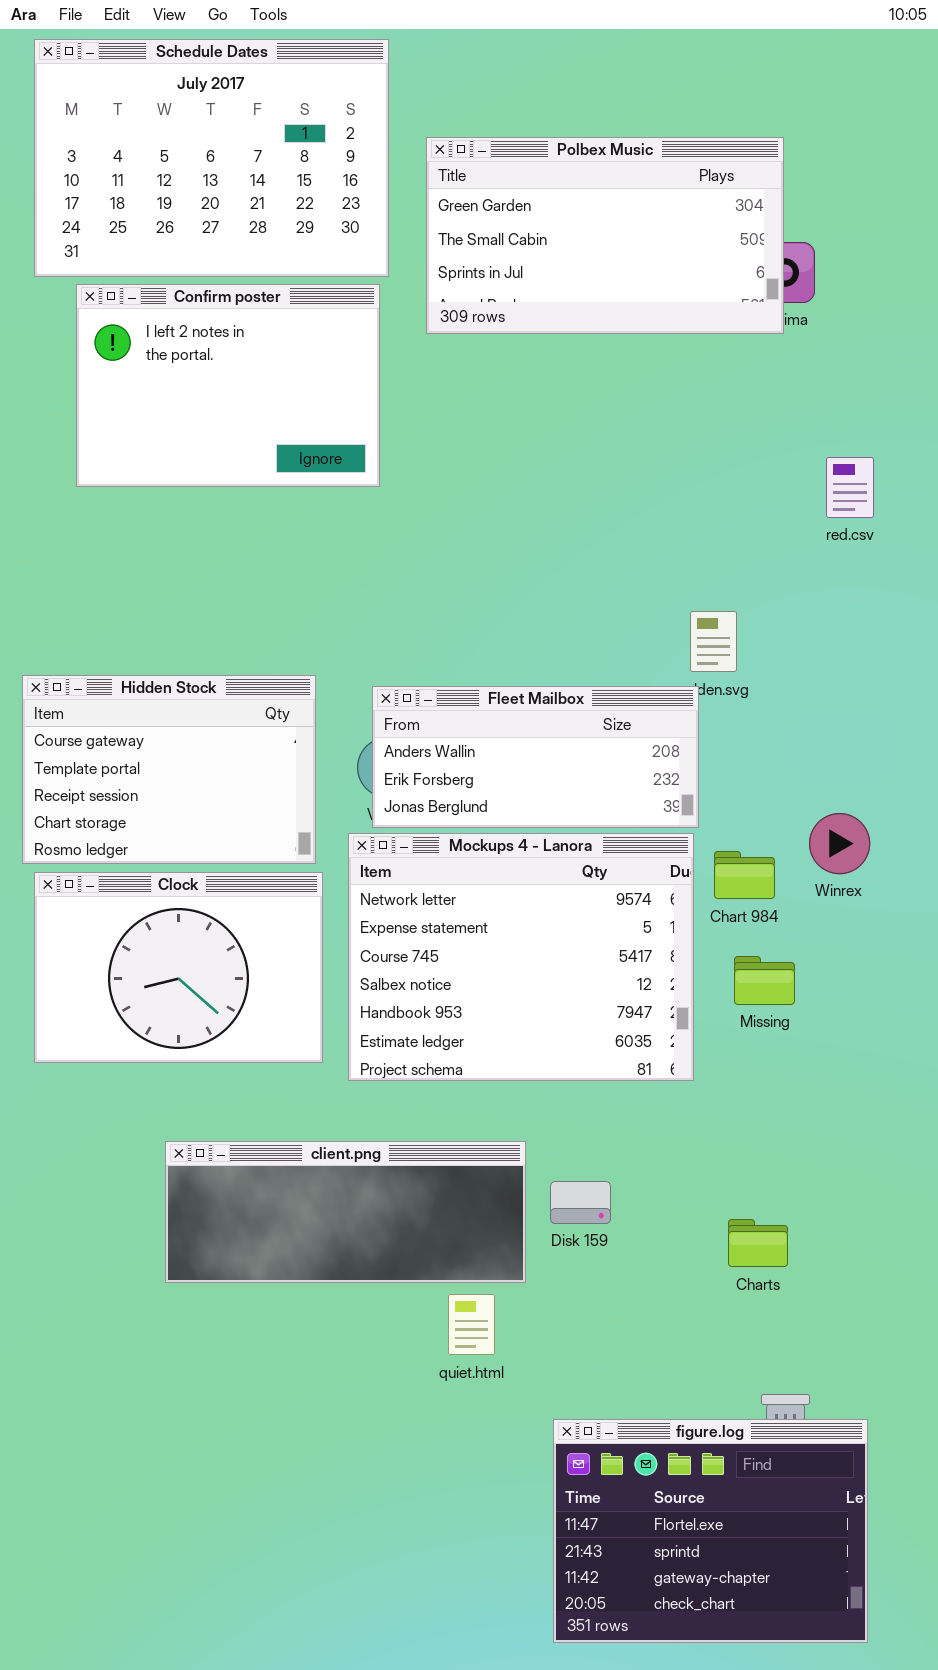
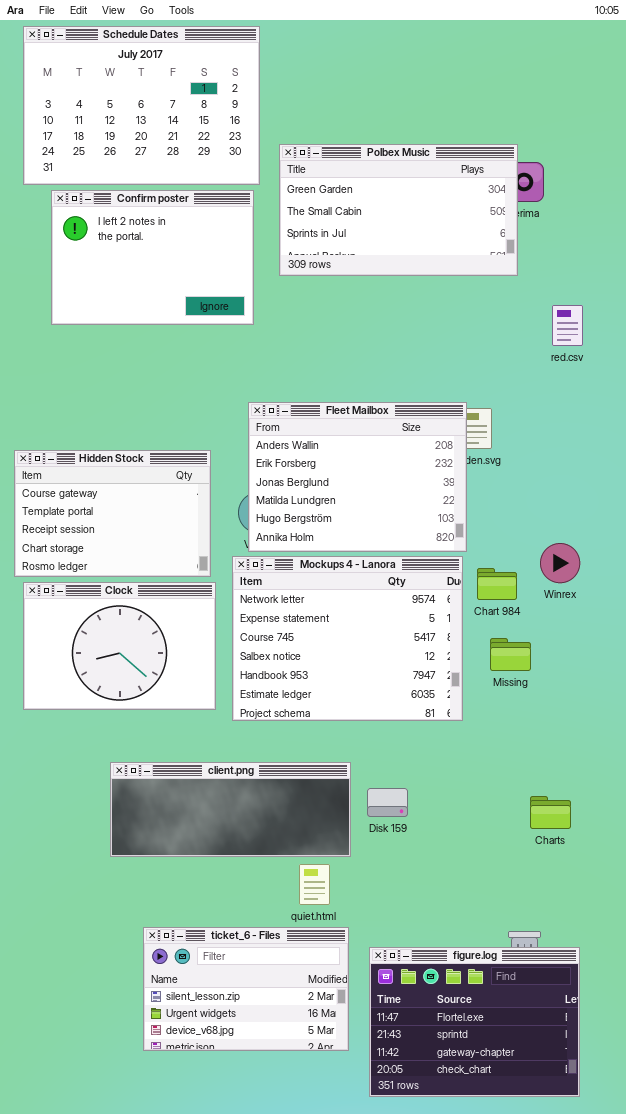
Polbex Music: [426,137,784,334] -> [279,144,518,276], moved
Fleet Mailbox: [372,686,699,828] -> [248,402,467,552], resized
Charts: [728,1219,788,1267] -> [530,796,571,829], moved
ticket_6 - Files: none -> [143,927,349,1051], opened

